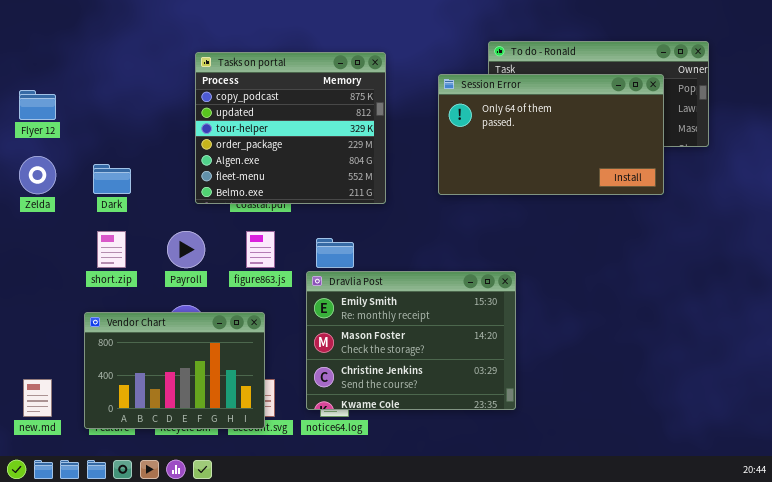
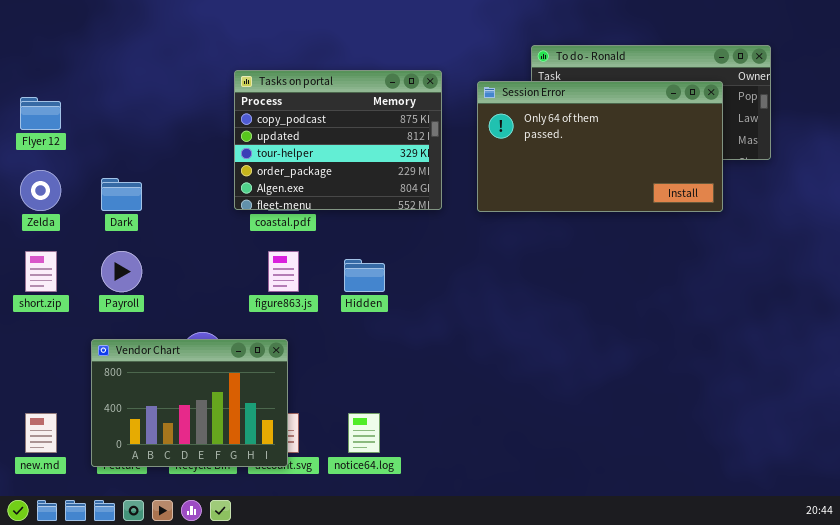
Tasks on portal: [195,52,386,204] -> [234,70,442,210], moved, resized
short.zip: [97,231,126,268] -> [25,251,57,292], moved
Payroll: [167,231,205,268] -> [101,251,142,292], moved
Dravlia Post: [306,271,516,410] -> none, closed

